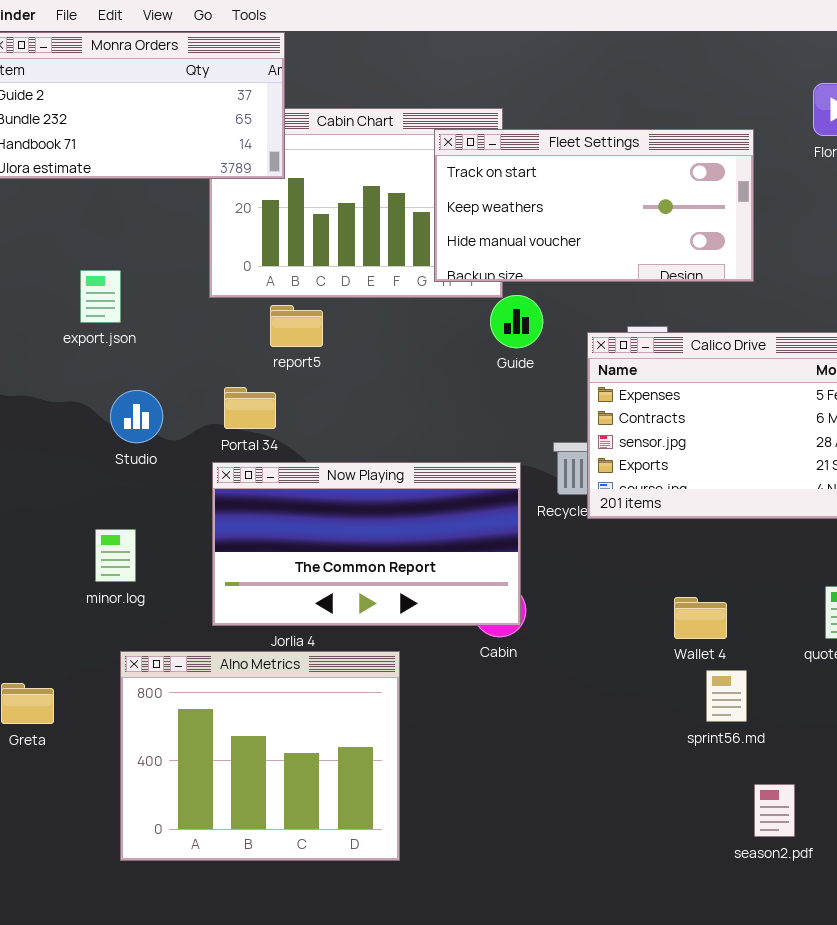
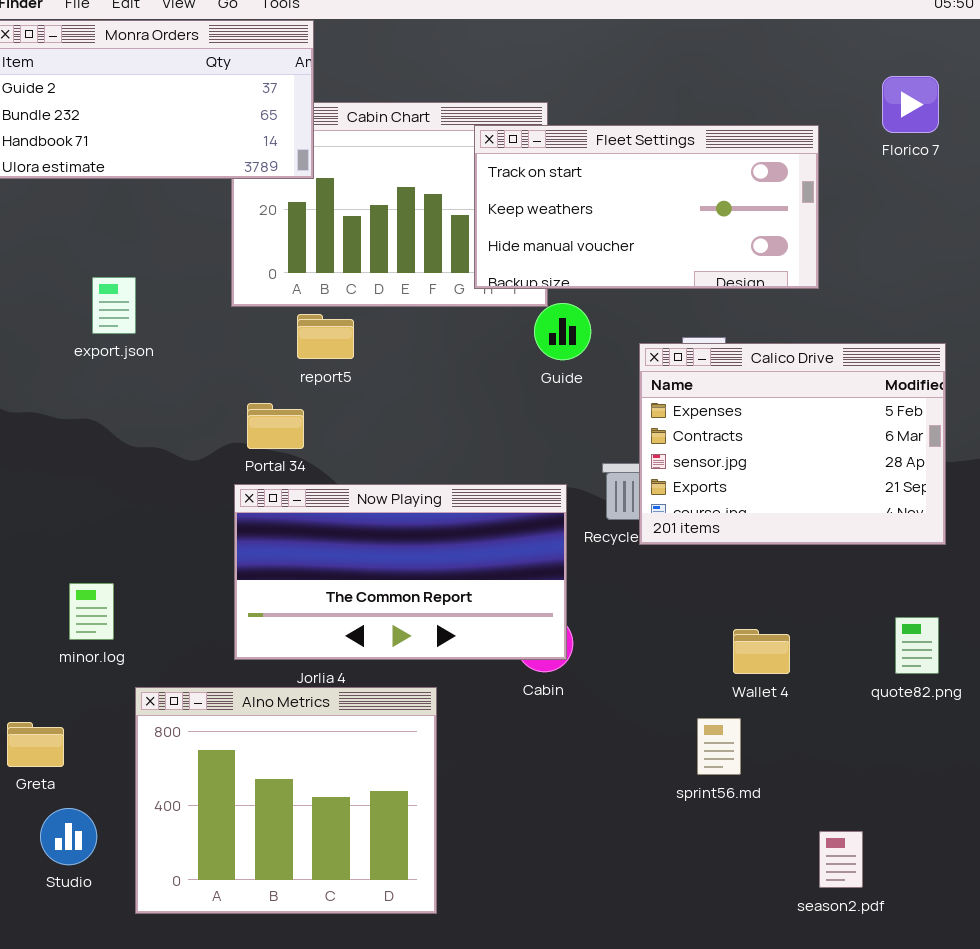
Studio: [110,390,163,443] -> [40,808,97,865], moved
minor.log: [95,529,136,582] -> [69,583,114,640], moved
sprint56.md: [706,670,747,722] -> [697,718,741,775], moved

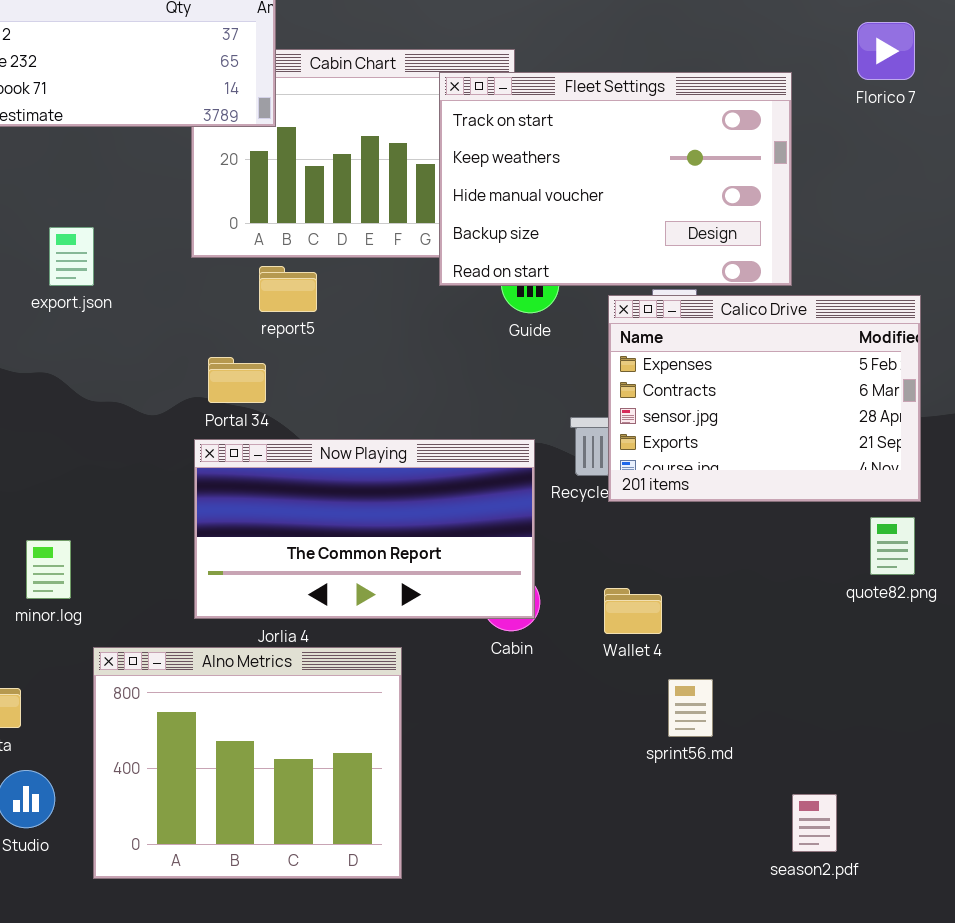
Fleet Settings: [474,125,819,289] -> [439,72,792,286], resized
quote82.png: [895,617,939,674] -> [870,517,915,575], moved
Wallet 4: [733,629,790,674] -> [604,588,662,634], moved

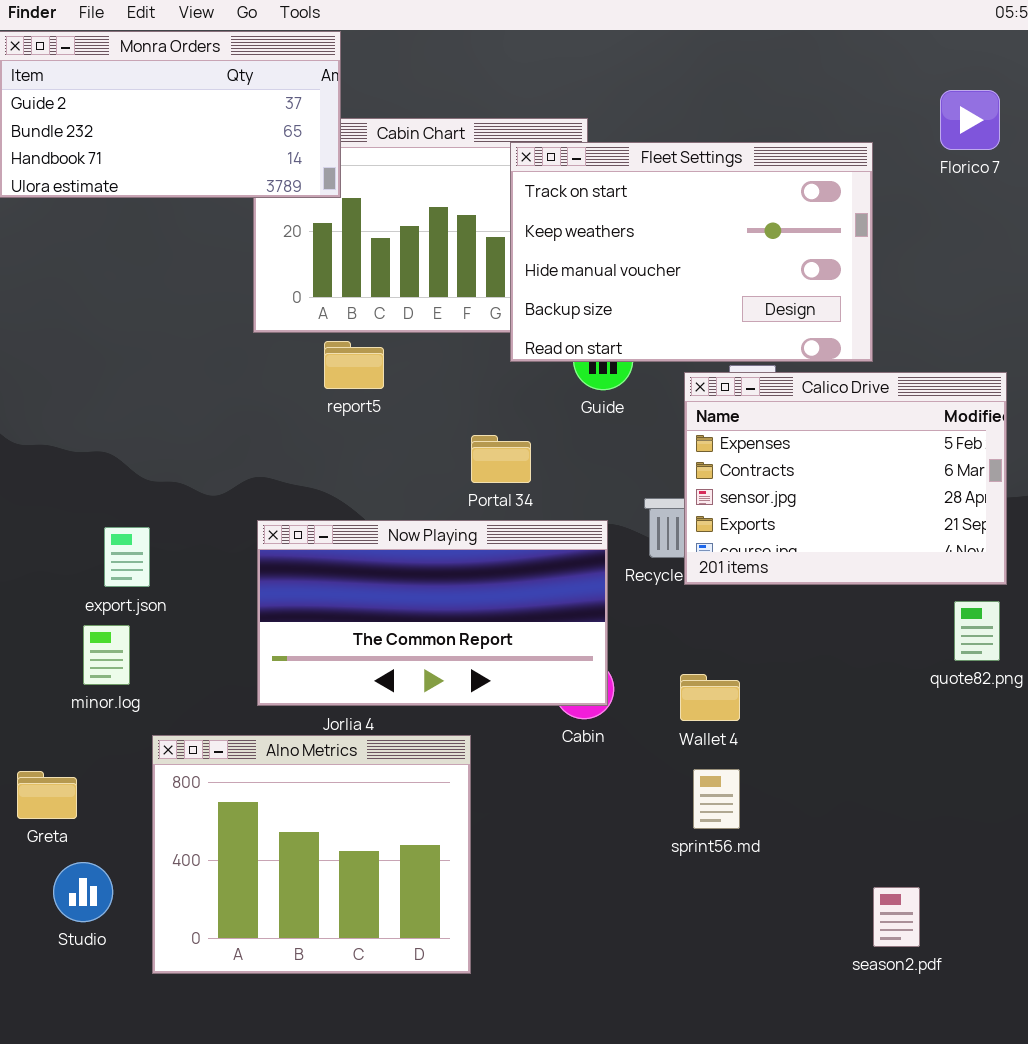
export.json: [49,227,94,286] -> [104,527,150,587], moved
Portal 34: [208,357,266,403] -> [471,435,531,483], moved
sprint56.md: [668,679,713,737] -> [693,769,740,829], moved

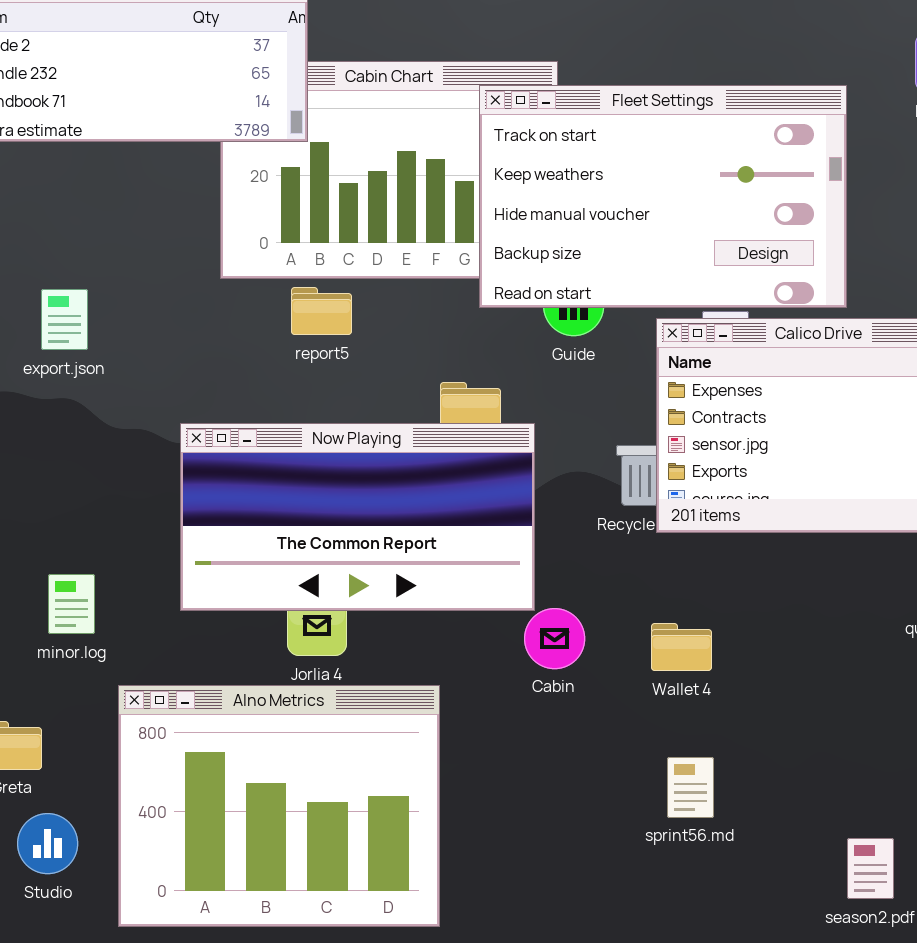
Now Playing: [257,520,608,706] -> [180,423,535,611], moved
export.json: [104,527,150,587] -> [41,289,88,350], moved
sprint56.md: [693,769,740,829] -> [667,757,714,818], moved

